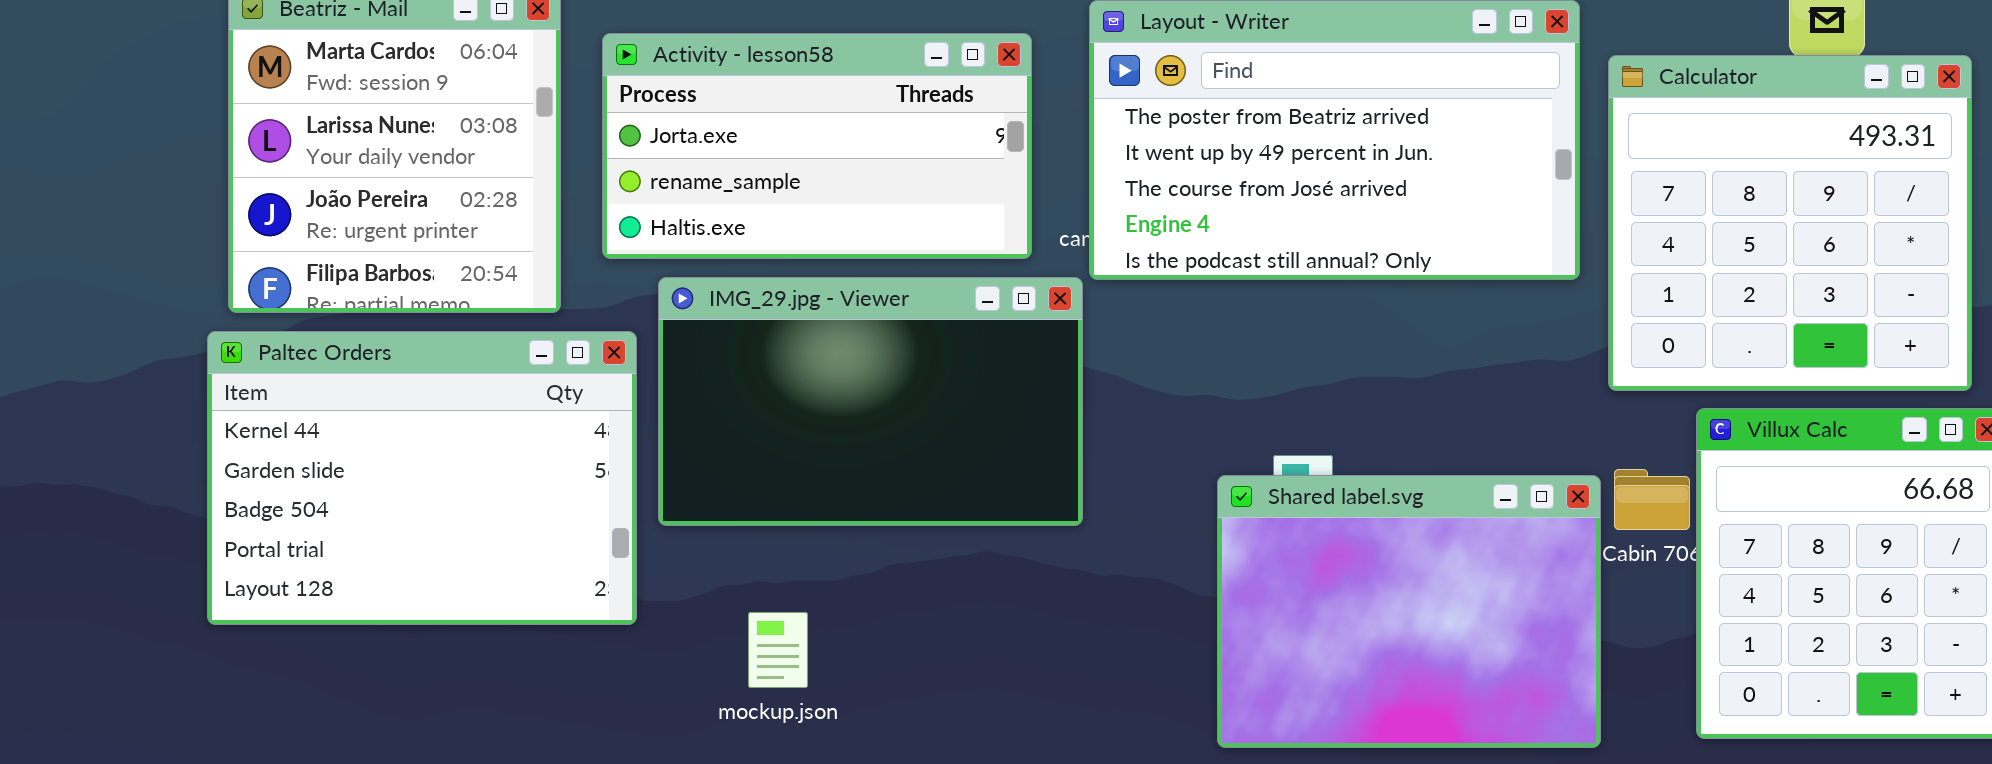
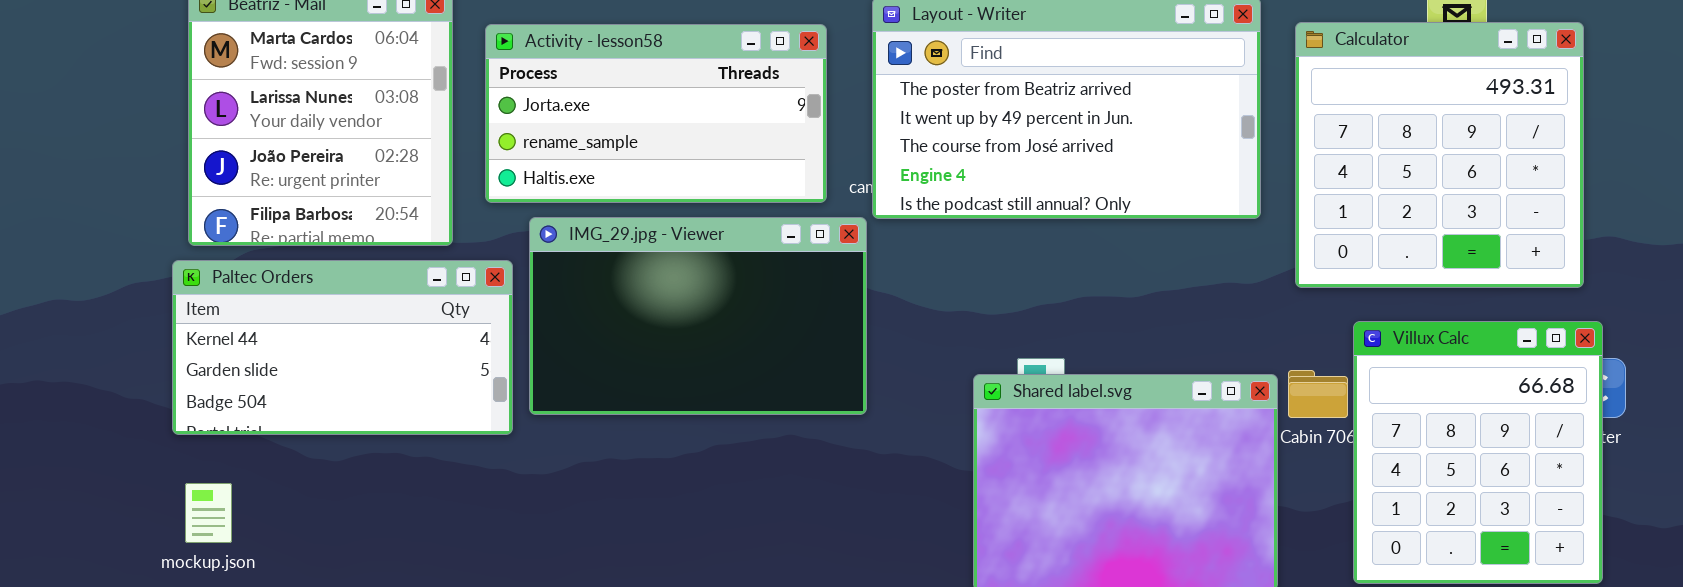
Calculator: [1608,55,1972,391] -> [1295,22,1584,288], moved
Paltec Orders: [207,331,637,625] -> [172,260,513,435], resized
mockup.json: [748,612,808,688] -> [185,483,232,543], moved

